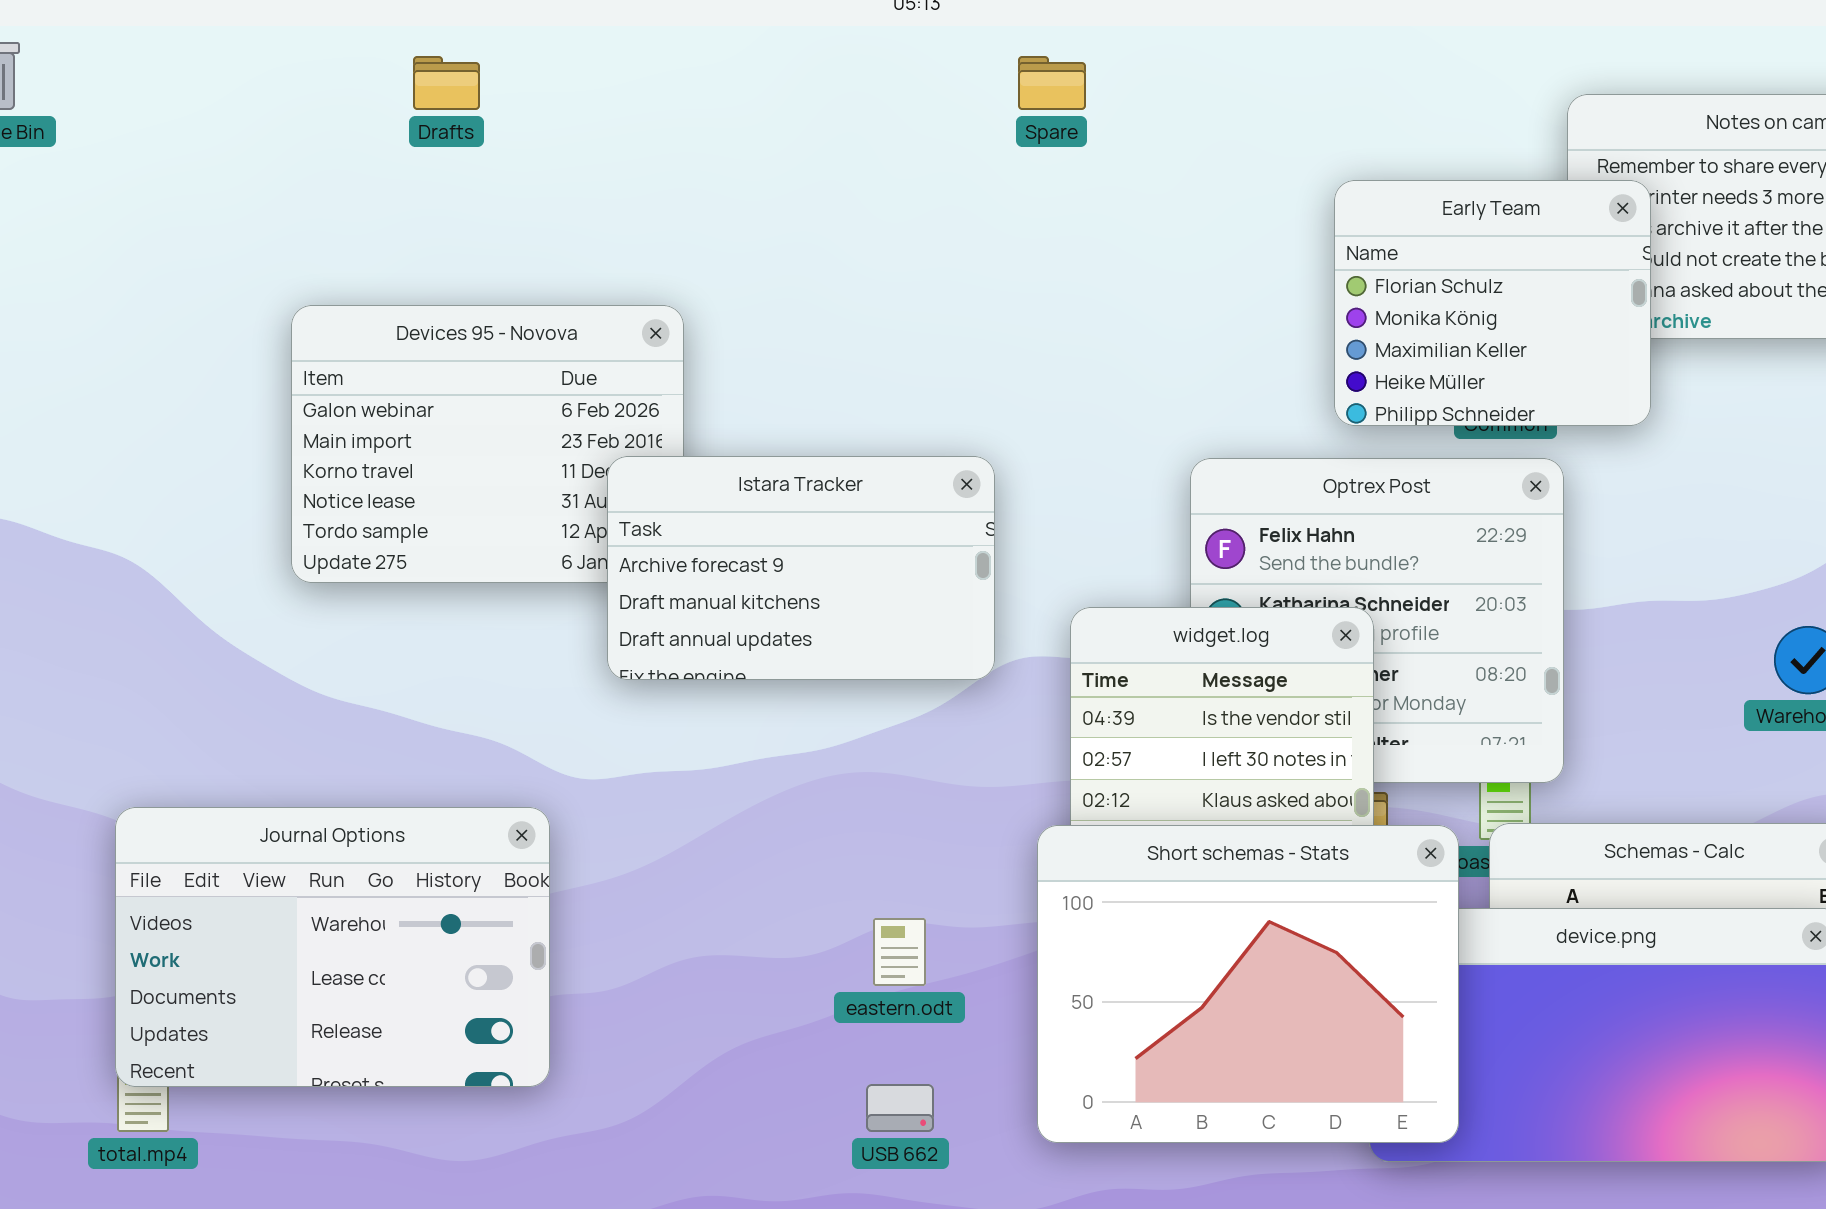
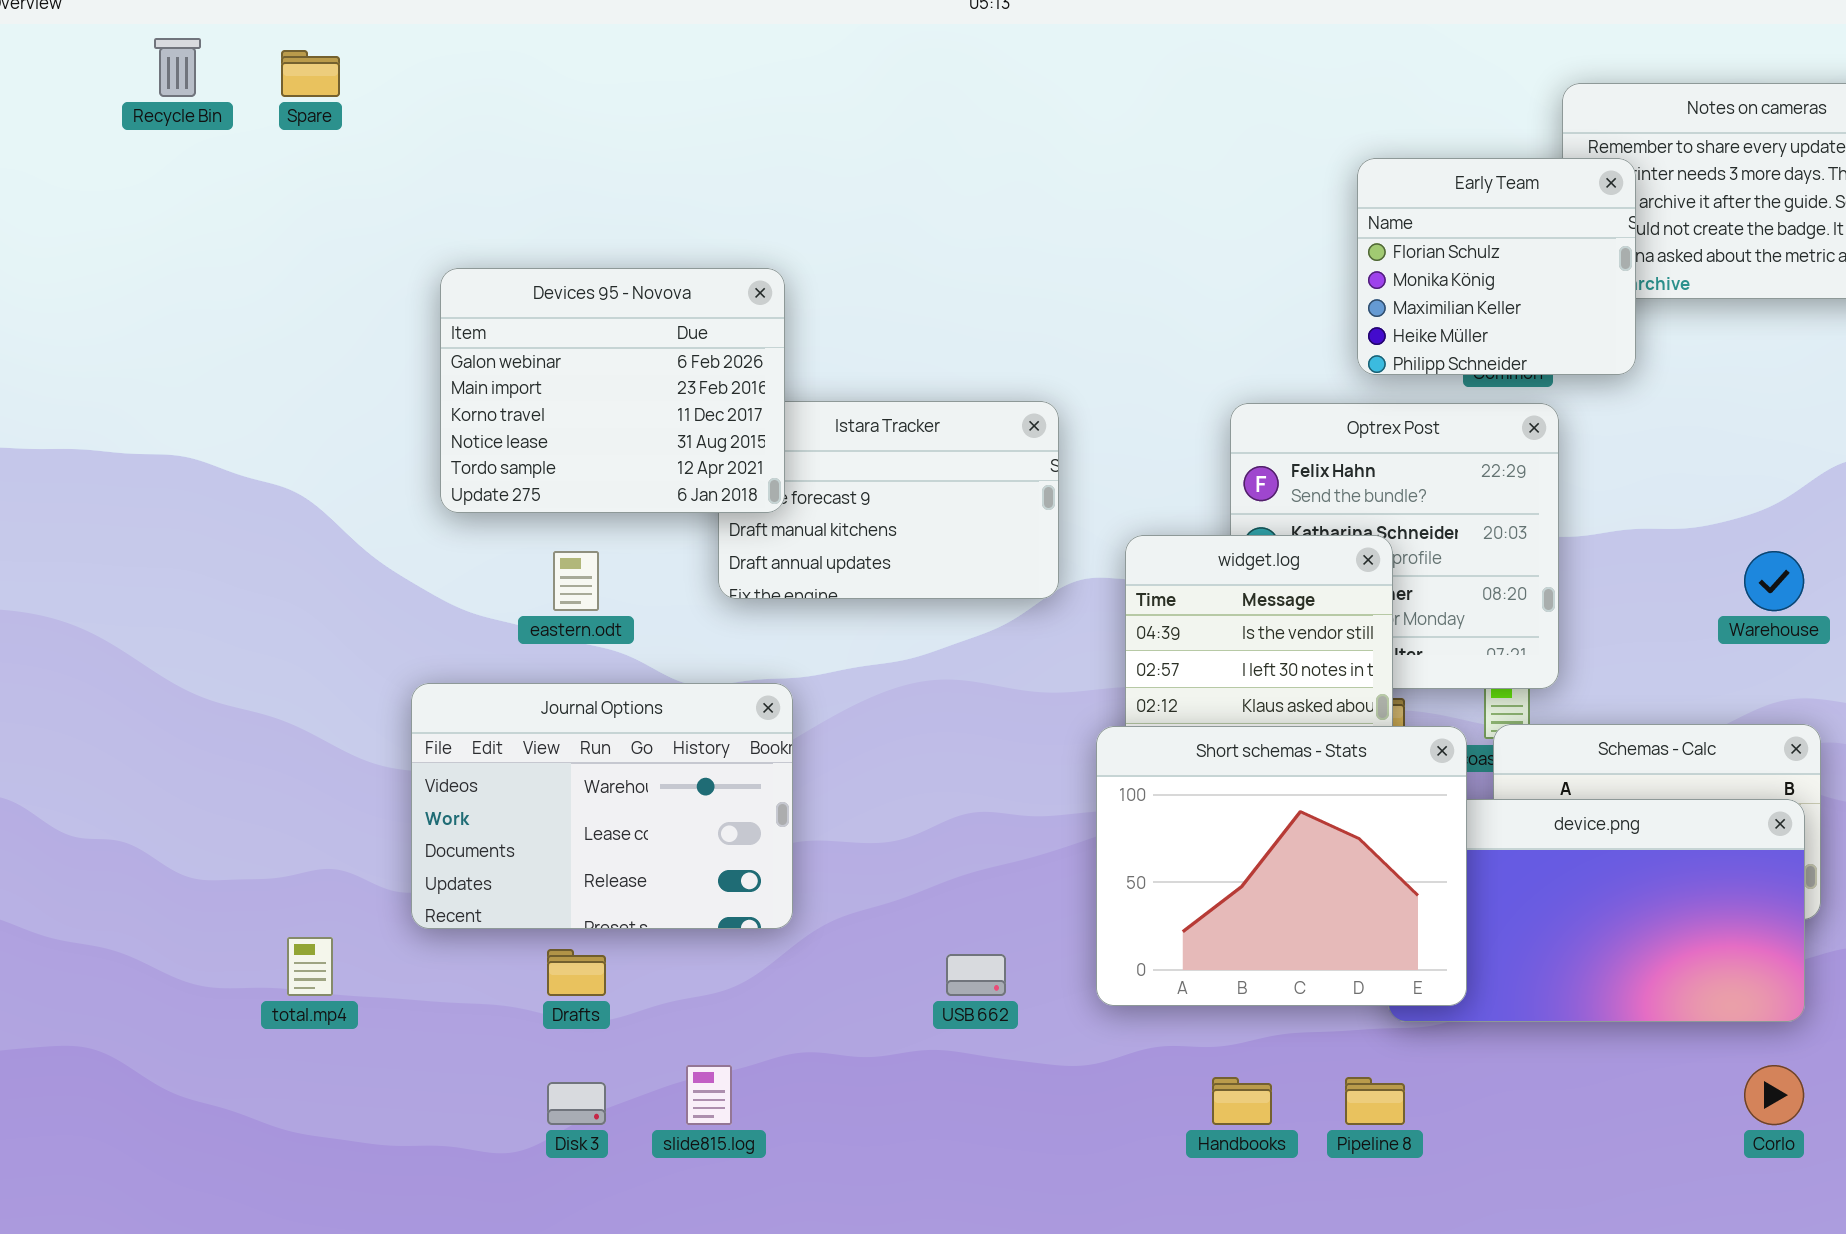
Drafts: [413,56,480,110] -> [547,949,606,996], moved
Spare: [1018,56,1086,110] -> [281,50,340,97], moved
Devices 95 - Novova: [291,305,684,583] -> [440,268,785,513], raised
Journal Options: [115,807,550,1087] -> [411,683,793,929], moved
eastern.odt: [873,918,926,986] -> [553,551,599,611], moved

